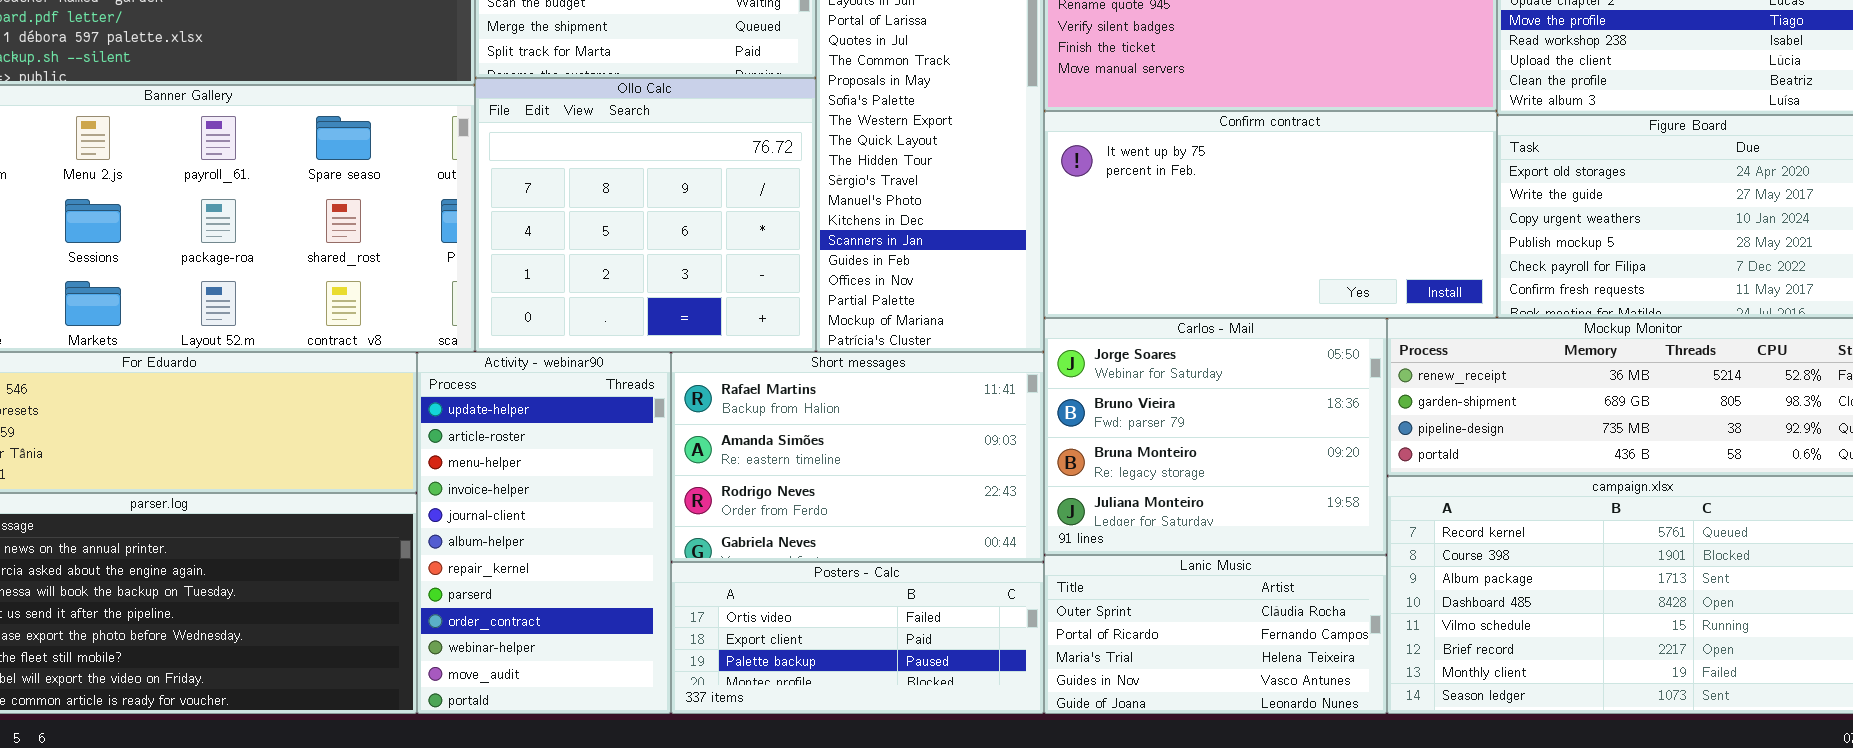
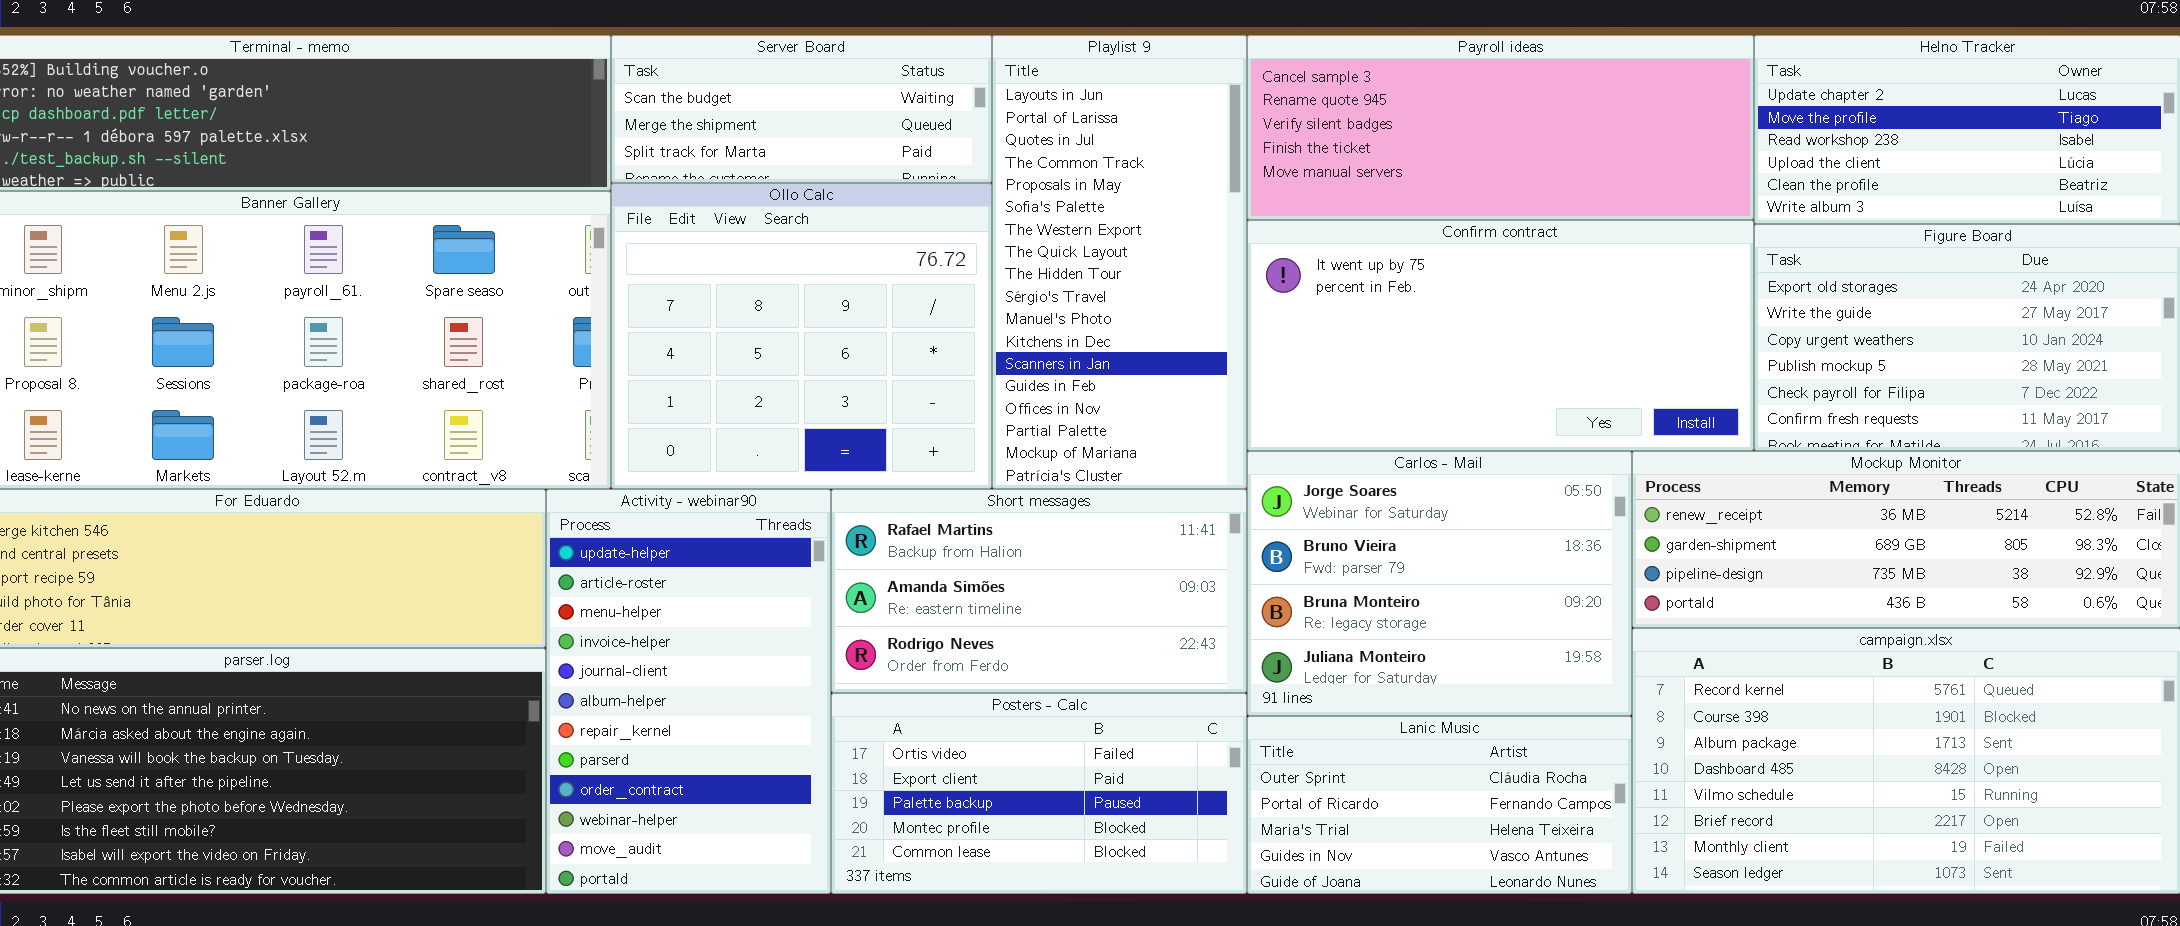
Short messages: [671,352,1044,562] -> [831,489,1247,693], resized
Posters - Calc: [671,562,1044,714] -> [831,693,1247,894], resized

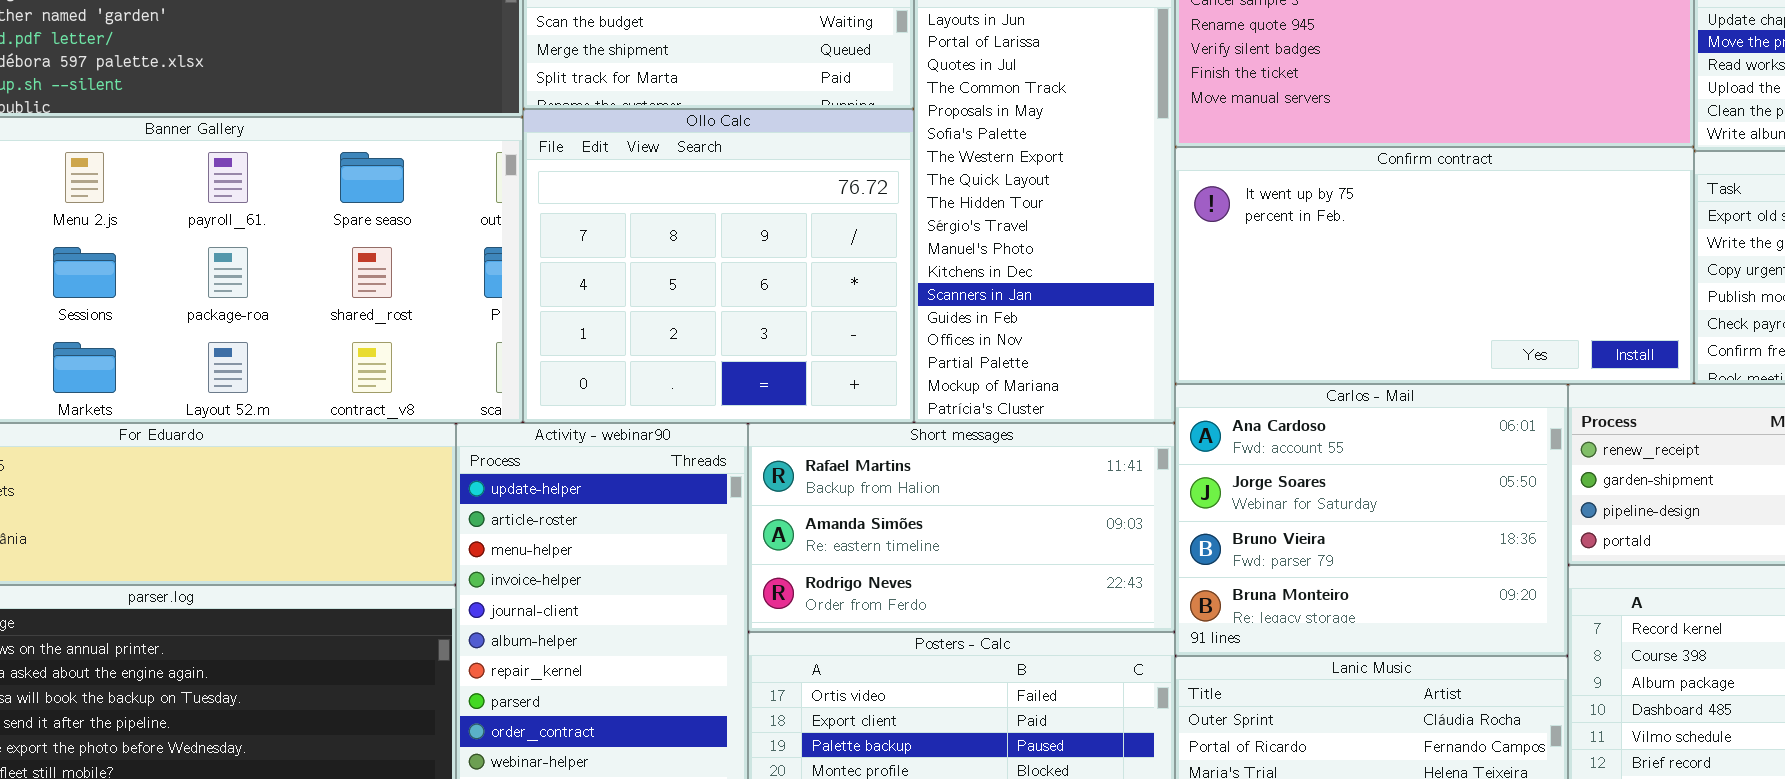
Carlos - Mail: [1247,451,1632,716] -> [1175,384,1568,656], scrolled up 1 row

